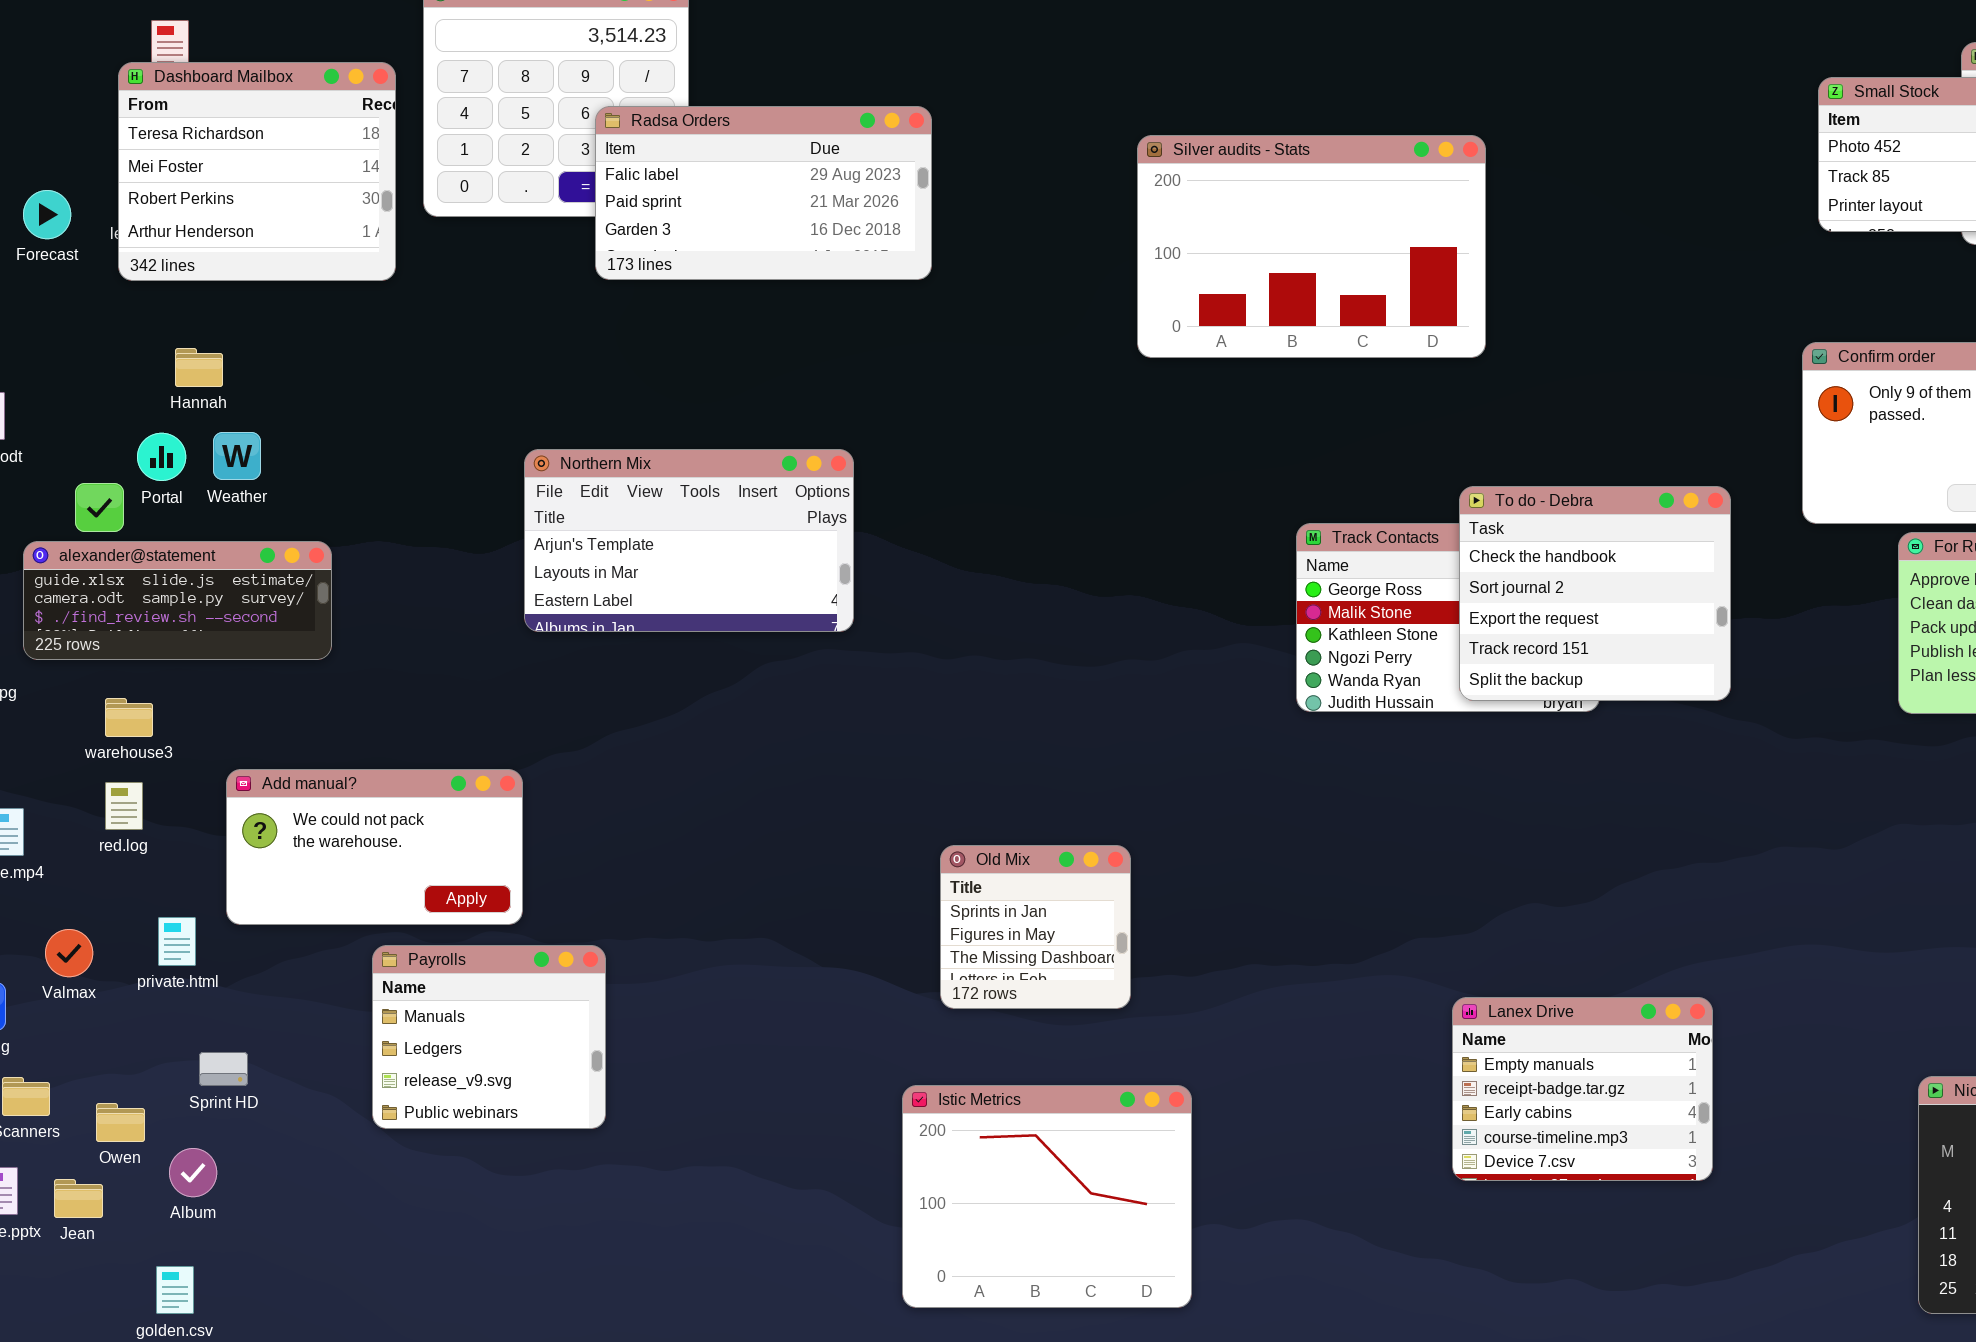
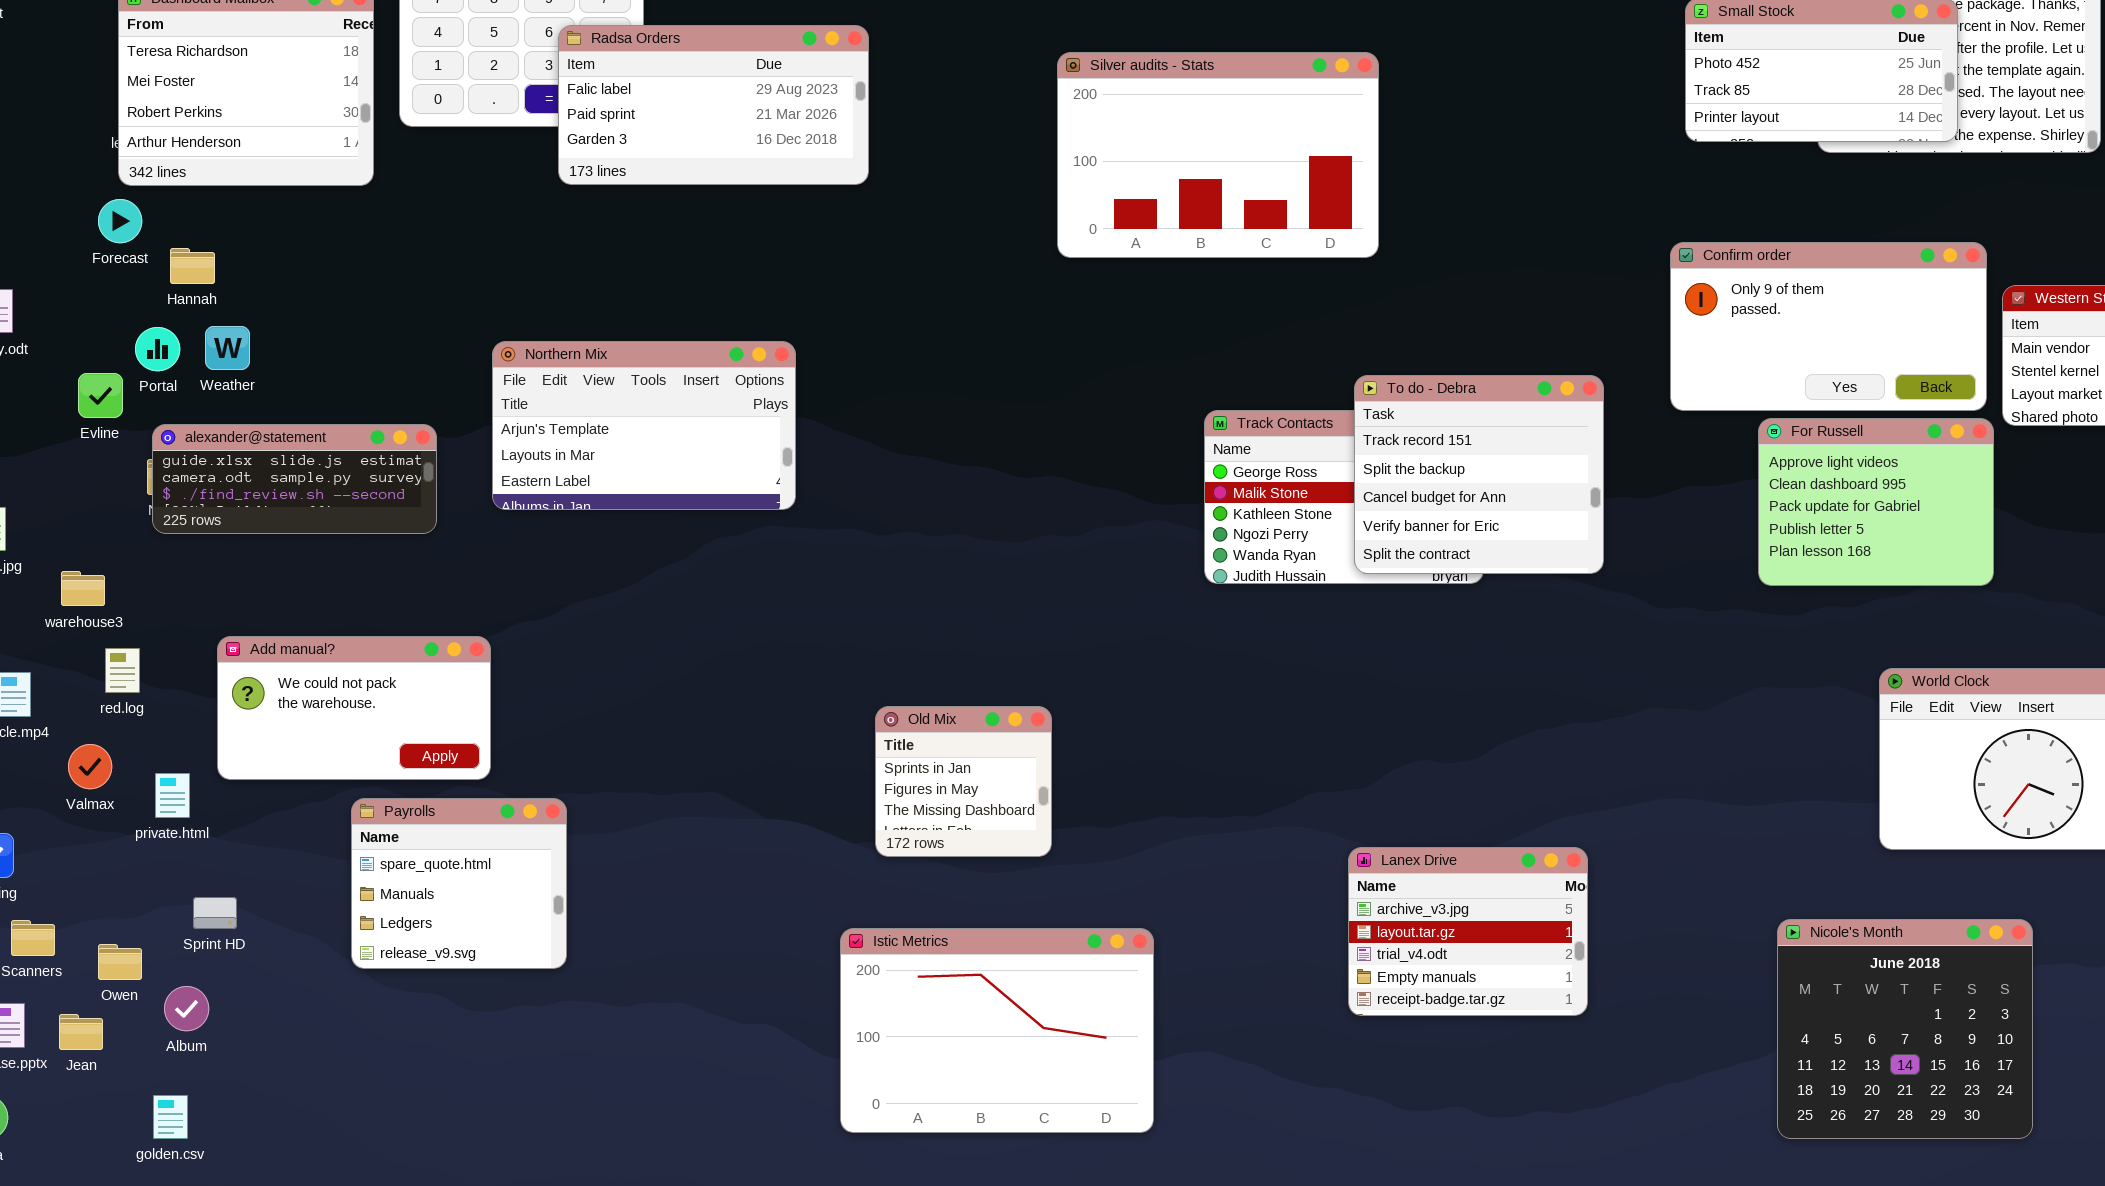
Forecast: [23,190,71,239] -> [98,199,142,243], moved
To do - Debra: [1459,486,1731,701] -> [1354,375,1604,574], scrolled down 3 rows
alexander@statement: [23,541,332,660] -> [152,424,437,534], moved
warehouse3: [105,698,153,737] -> [61,571,105,606], moved
Valmax: [45,929,93,977] -> [68,744,112,789], moved
Payrolls: [372,945,606,1129] -> [351,798,567,969], scrolled up 1 row
Lanex Drive: [1452,997,1713,1181] -> [1348,847,1588,1016], scrolled up 3 rows
Istic Metrics: [902,1085,1192,1308] -> [840,928,1154,1133], resized

